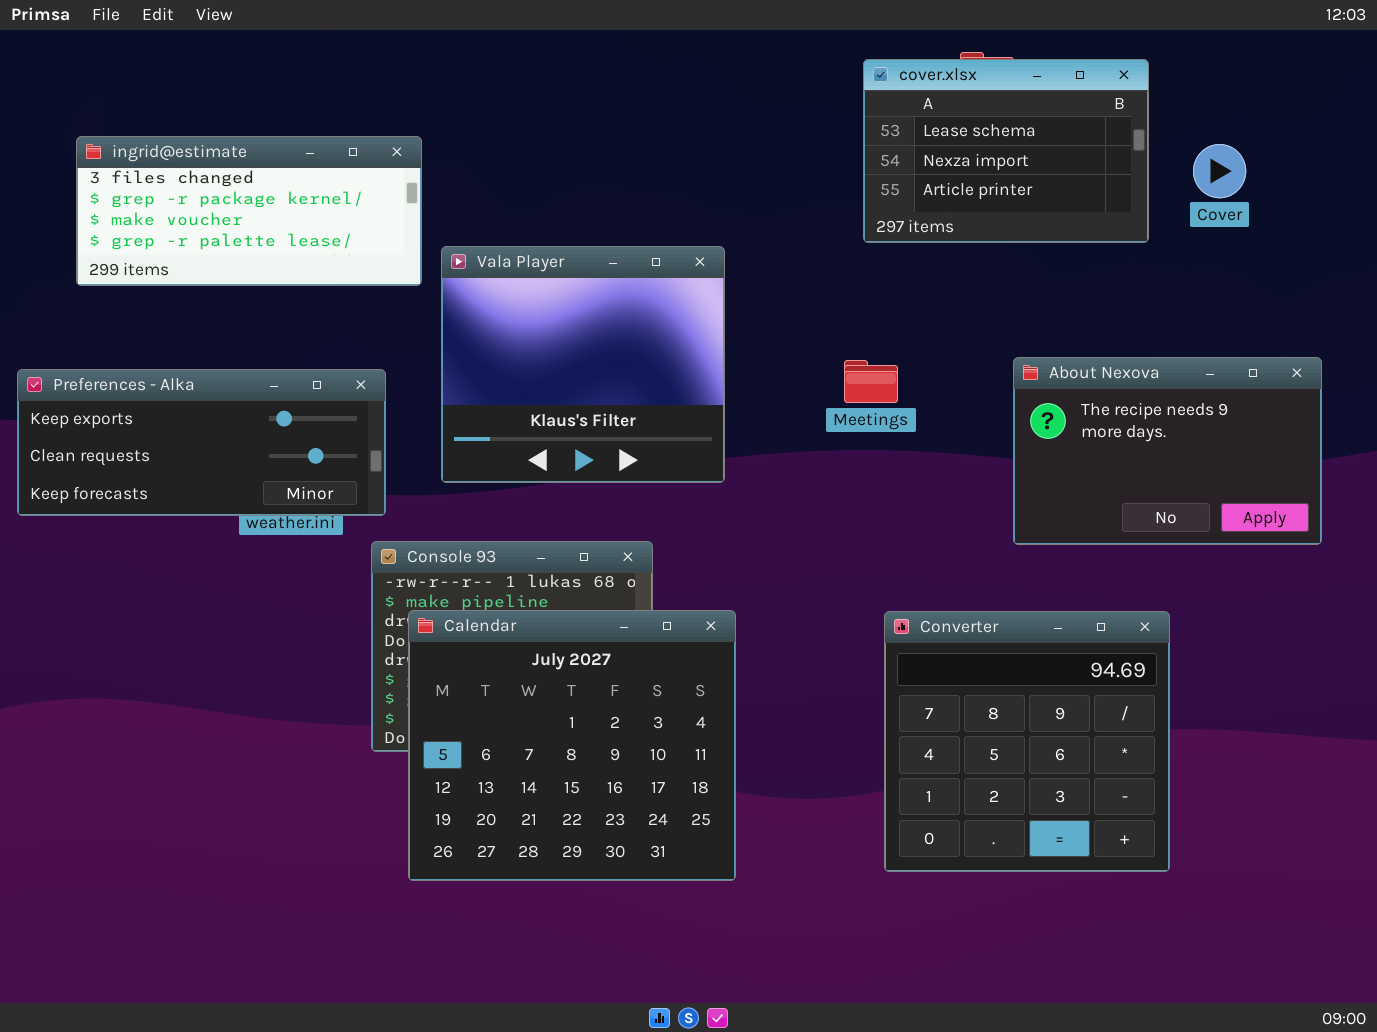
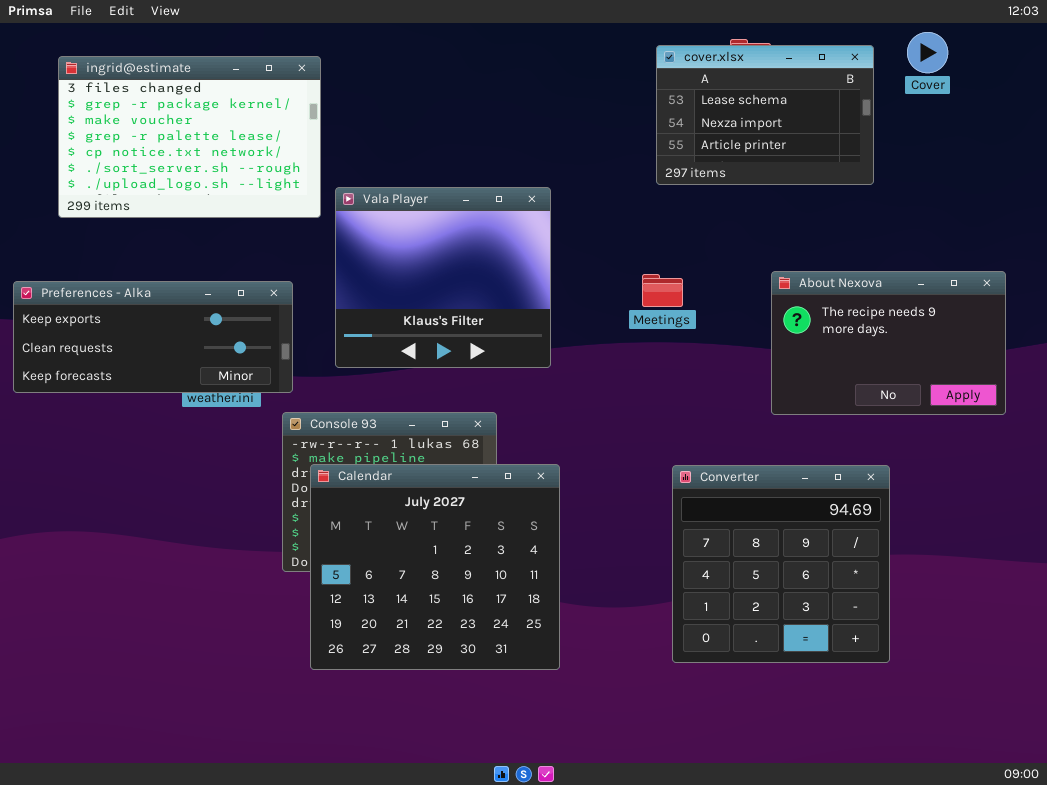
ingrid@estimate: [76,136,422,286] -> [58,56,321,218], resized
Cover: [1193,144,1246,198] -> [907,32,948,73], moved

